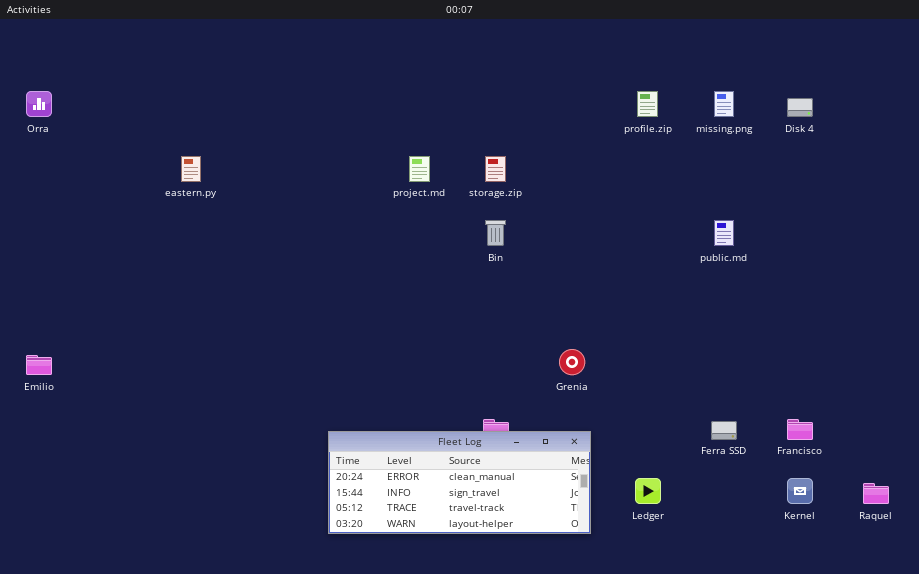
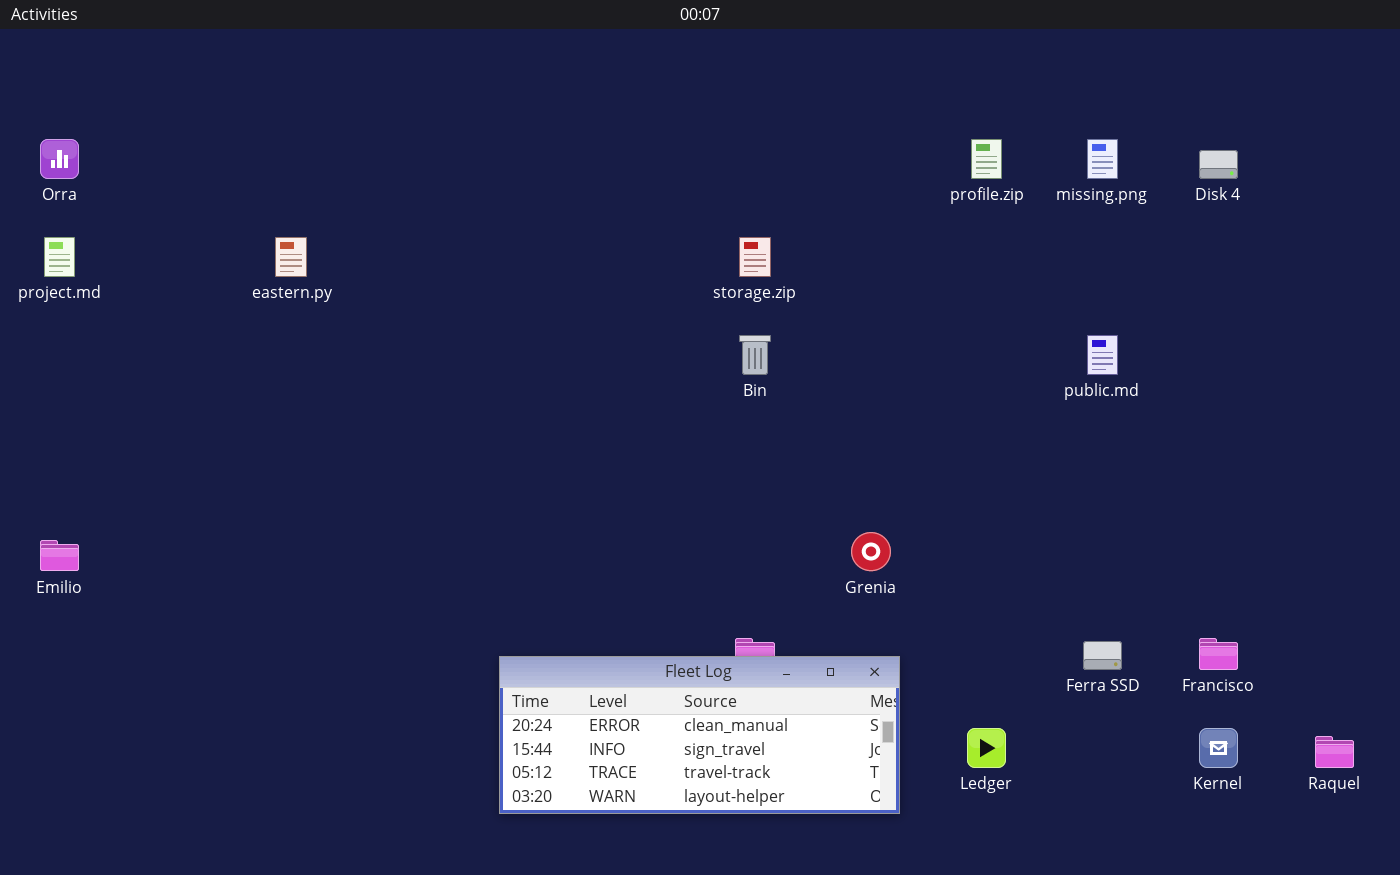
project.md: [409,156,430,182] -> [44,237,75,277], moved

